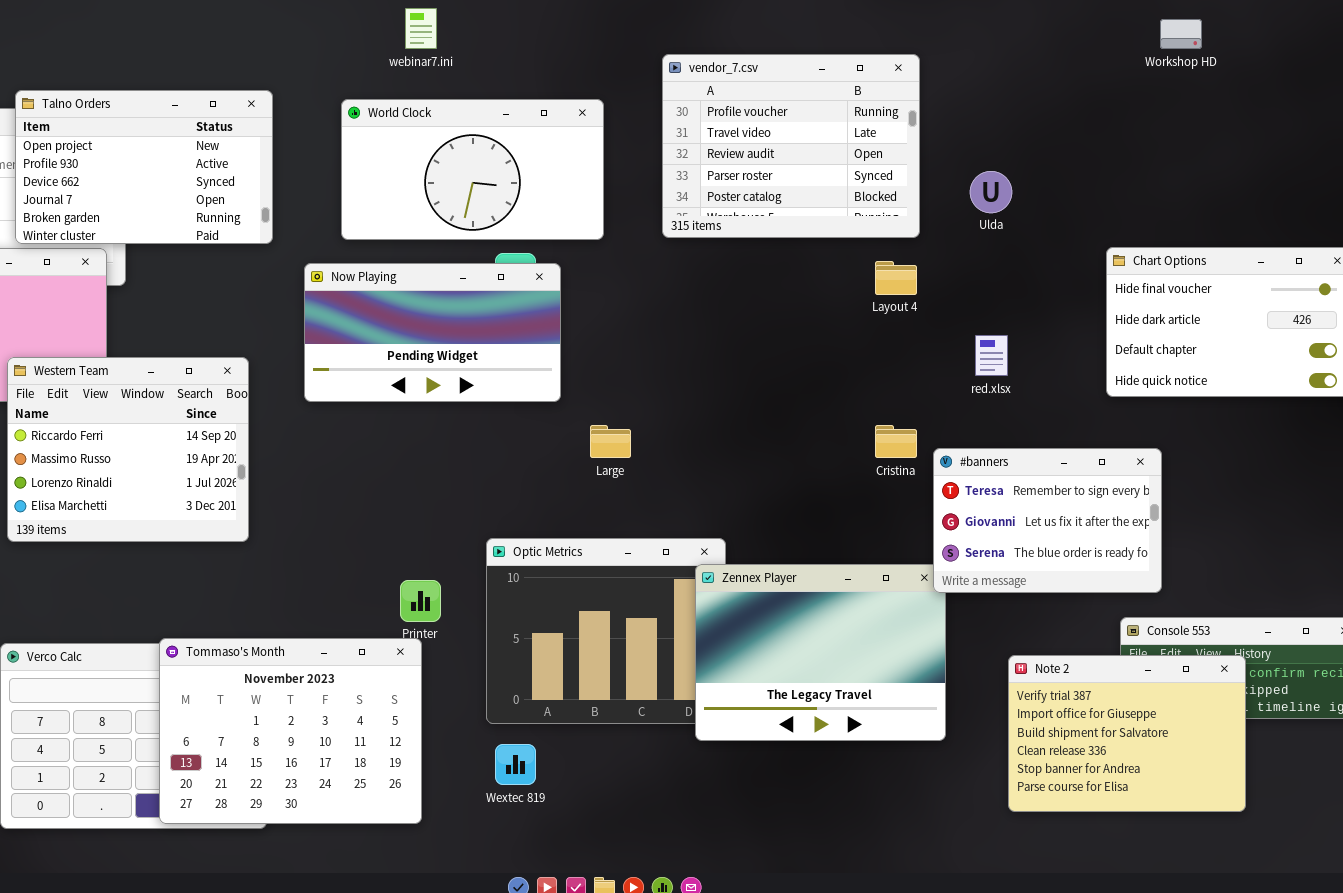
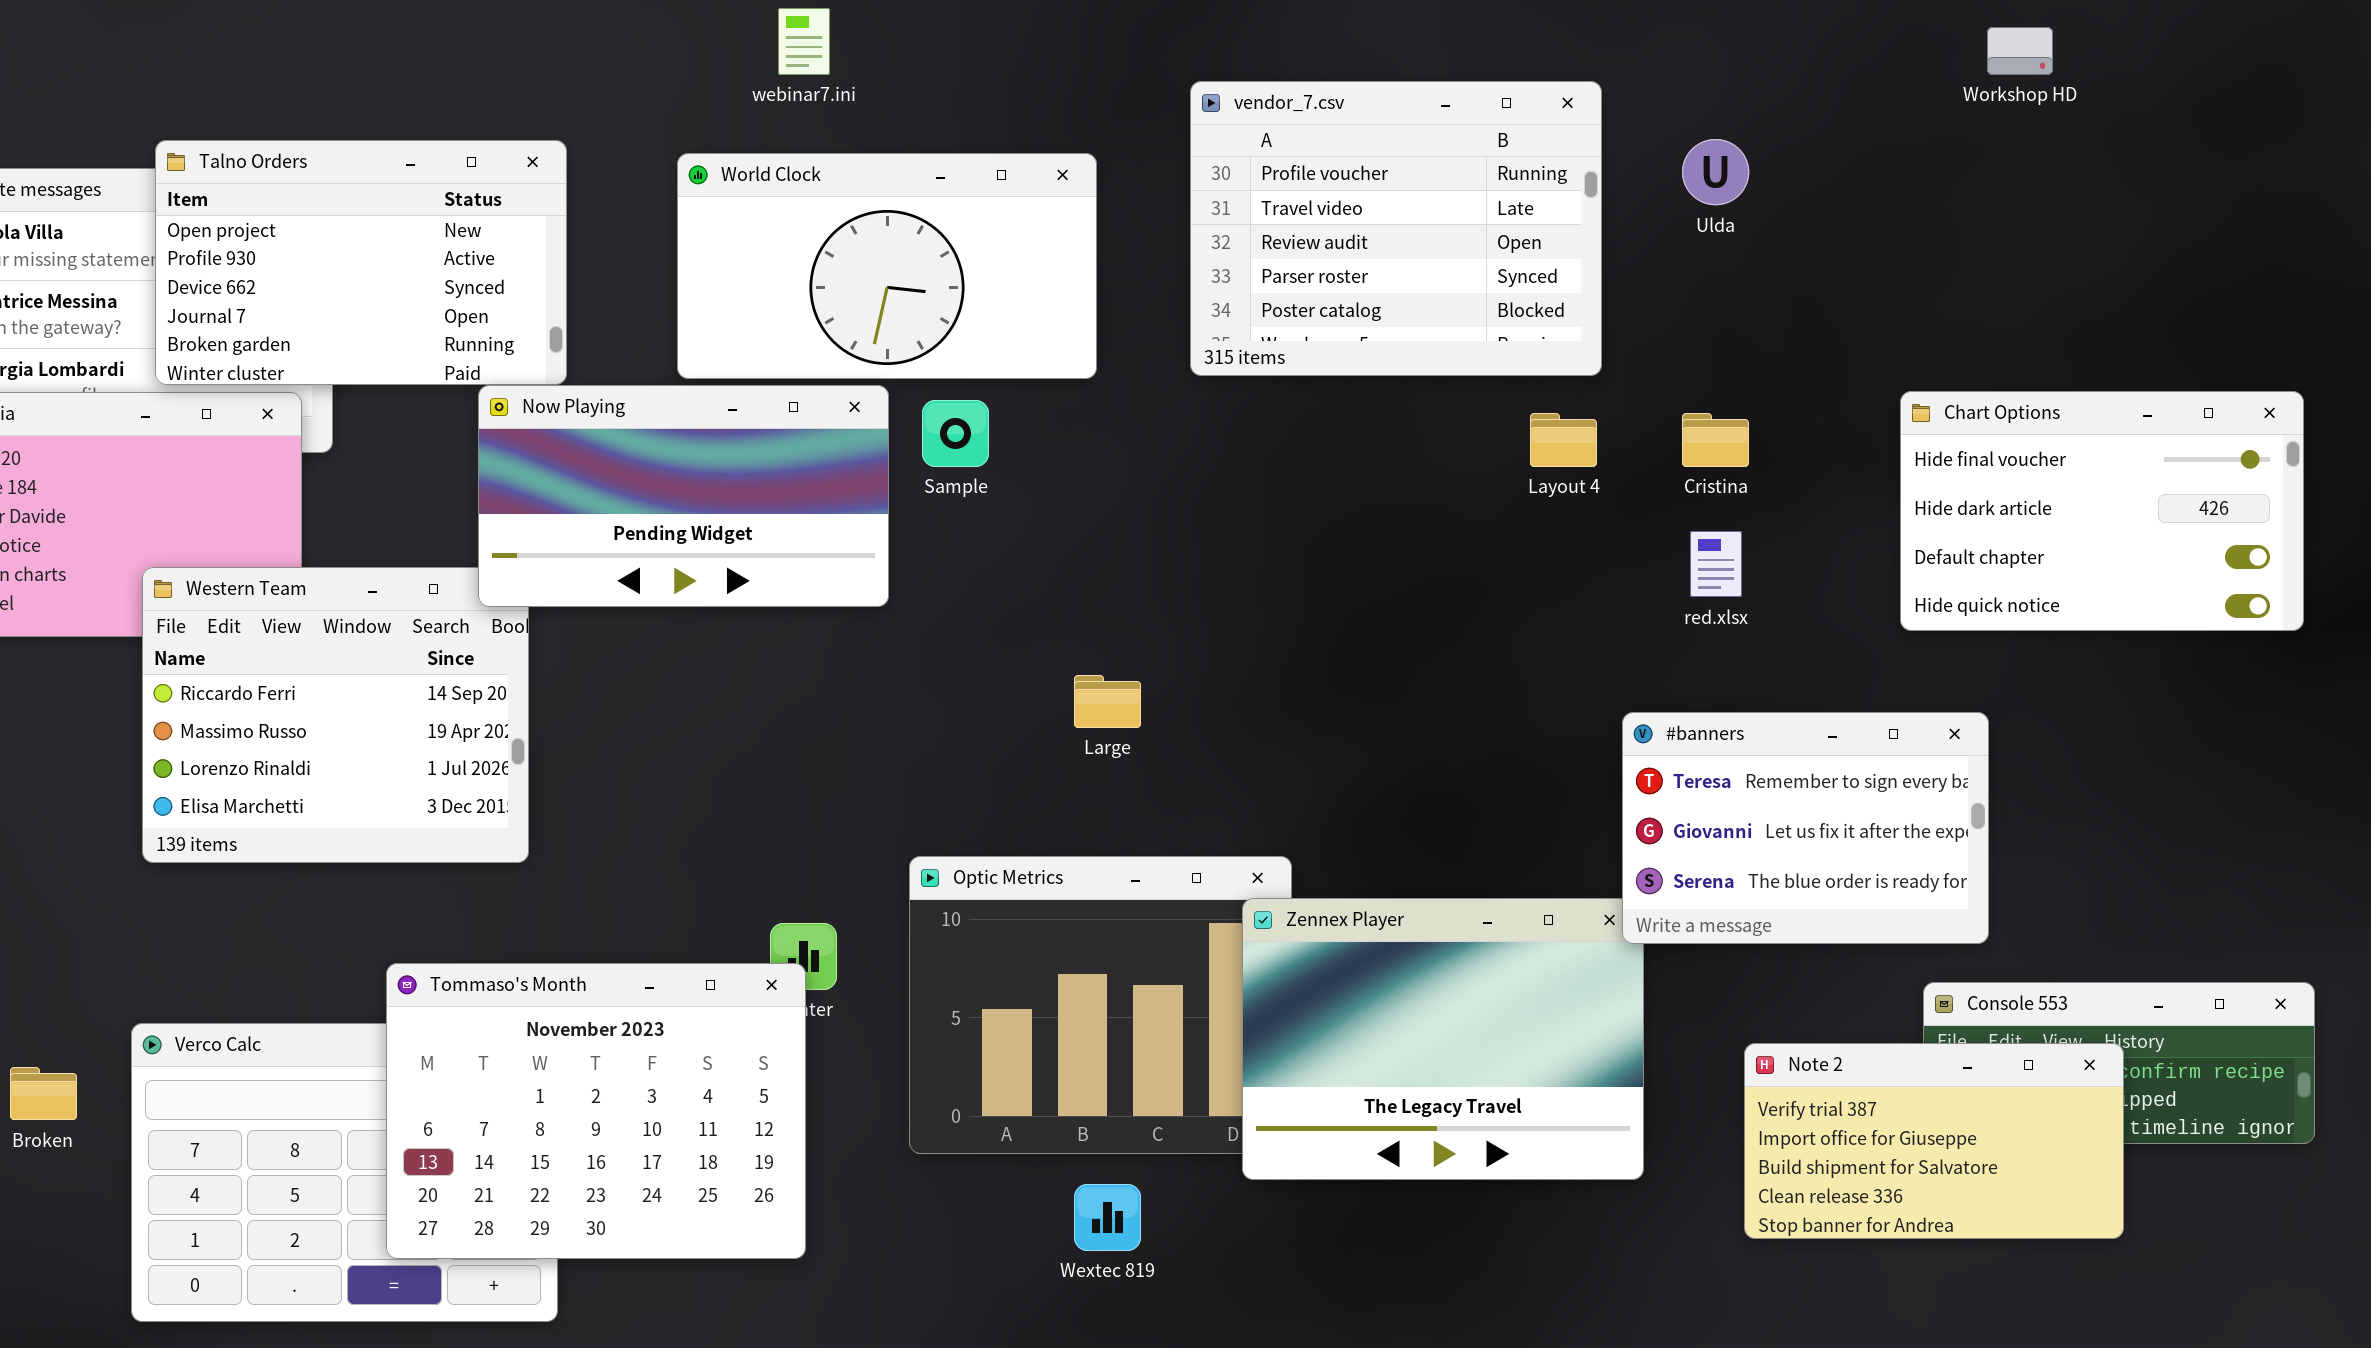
Ulda: [970,171,1012,213] -> [1682,139,1749,205], moved
Now Playing: [304,263,561,402] -> [478,385,889,607], moved
Cristina: [875,425,917,458] -> [1682,413,1749,467], moved
Tommaso's Month: [159,638,422,824] -> [386,963,806,1259], moved
Note 2: [1008,655,1246,812] -> [1744,1043,2124,1239], resized
Wextec 819: [495,744,536,785] -> [1074,1184,1141,1251], moved

